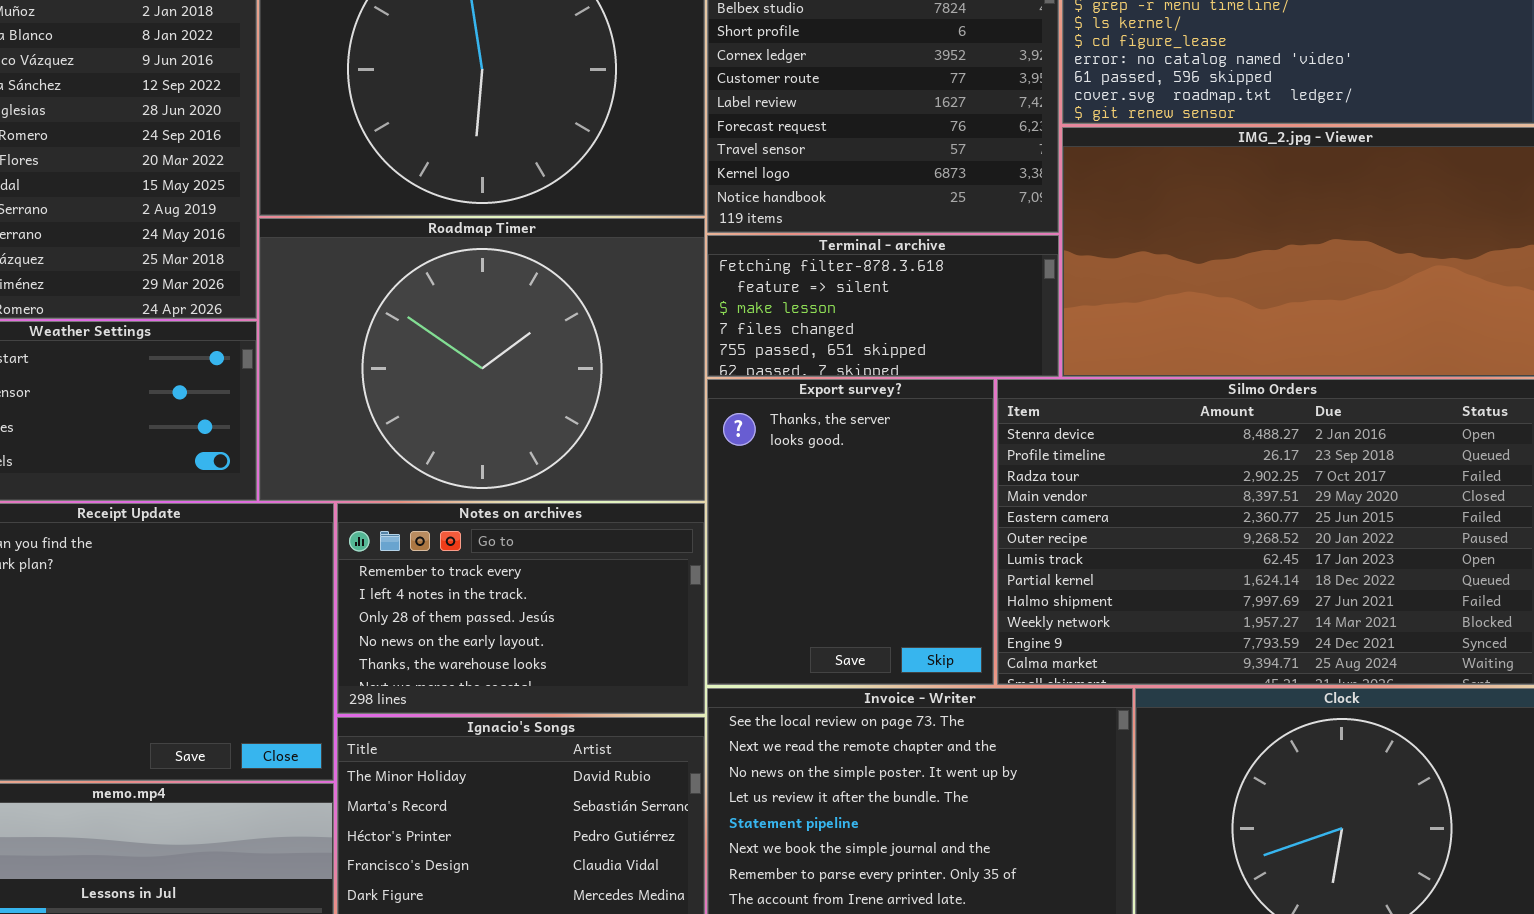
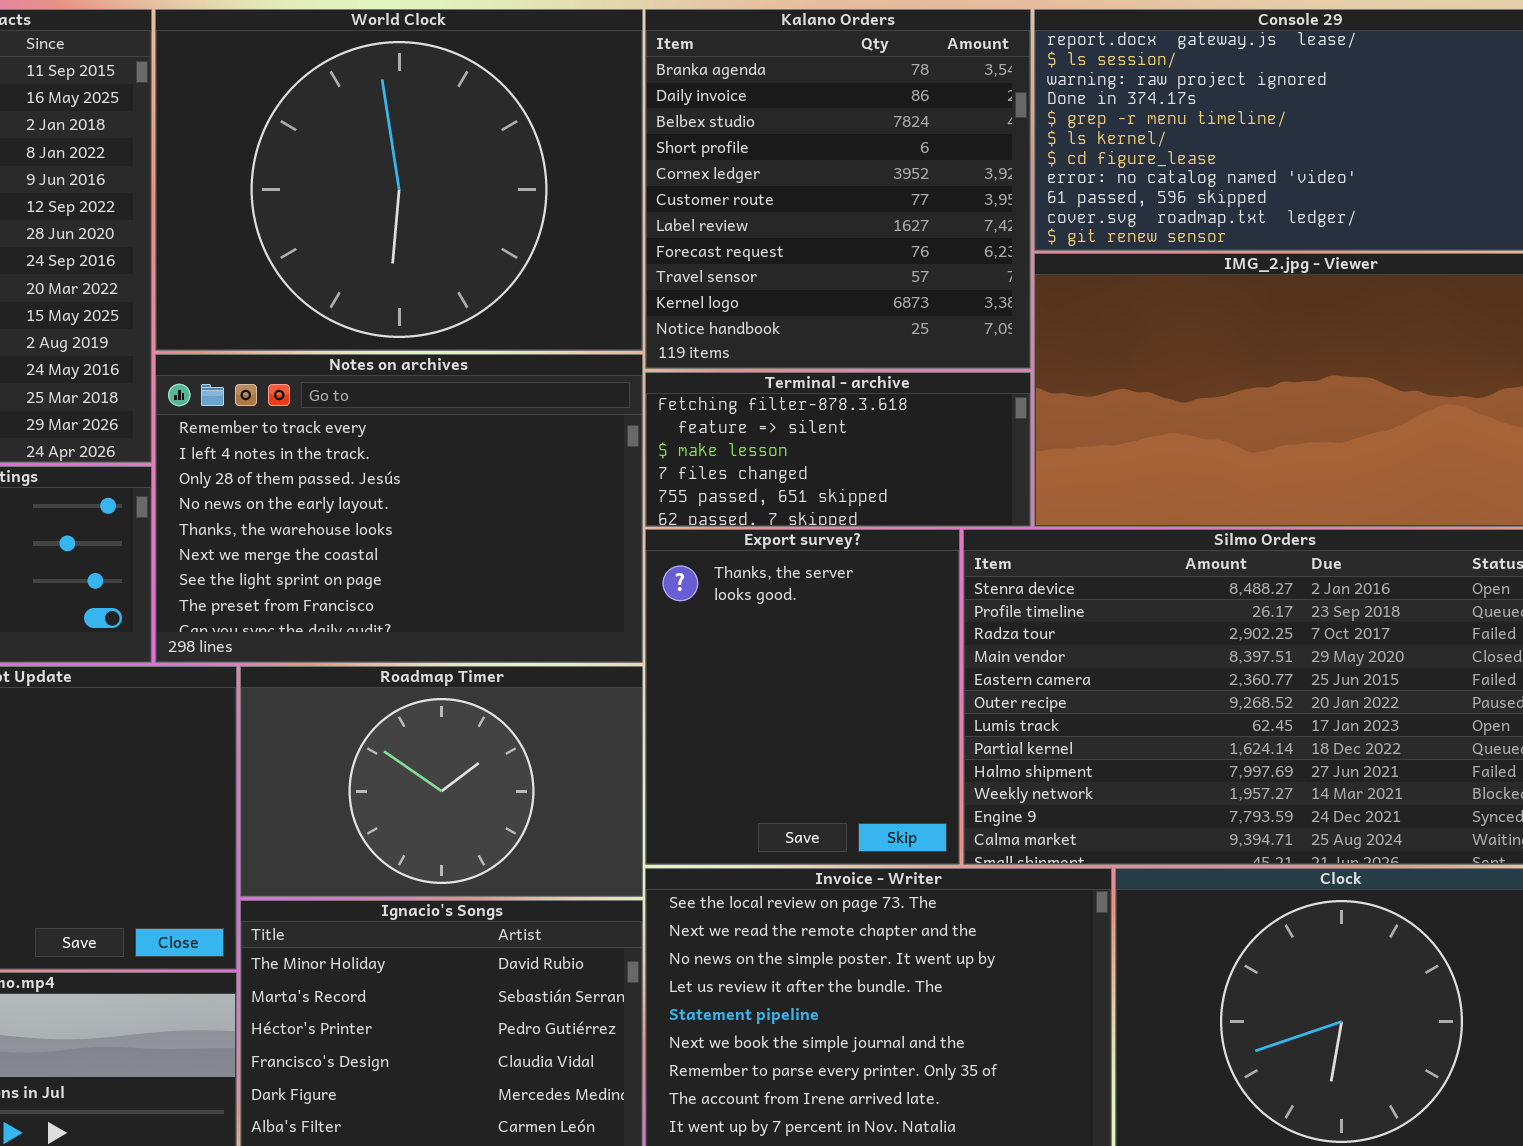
Roadmap Timer: [259,218,705,501] -> [240,666,643,897], moved, resized
Notes on archives: [337,503,705,714] -> [155,354,643,663], moved, resized

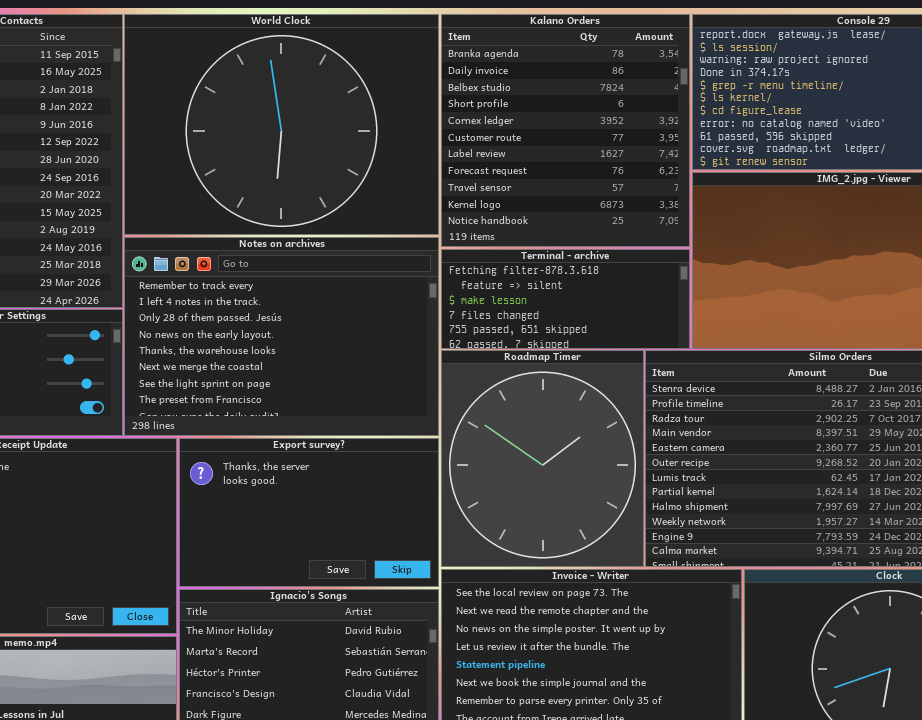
Export survey?: [645,529,960,865] -> [179,438,439,587], moved, resized
Roadmap Timer: [240,666,643,897] -> [441,350,644,567], moved, resized

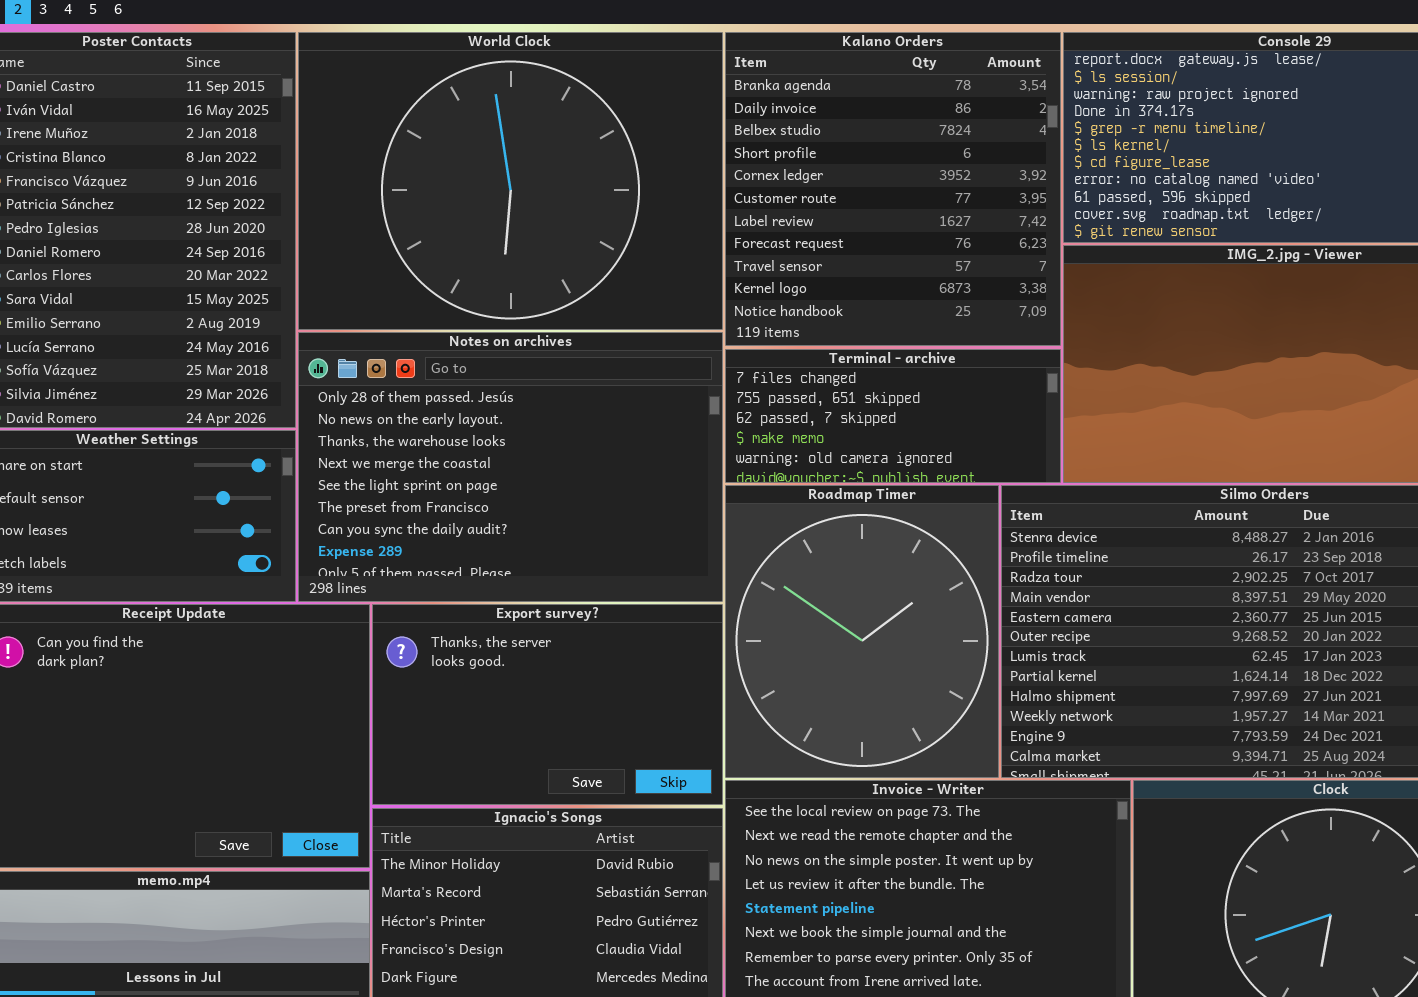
Notes on archives: [124,237,439,436] -> [298,332,723,602], scrolled down 2 rows
Terminal - archive: [441,249,690,349] -> [725,349,1061,483], scrolled down 3 rows

